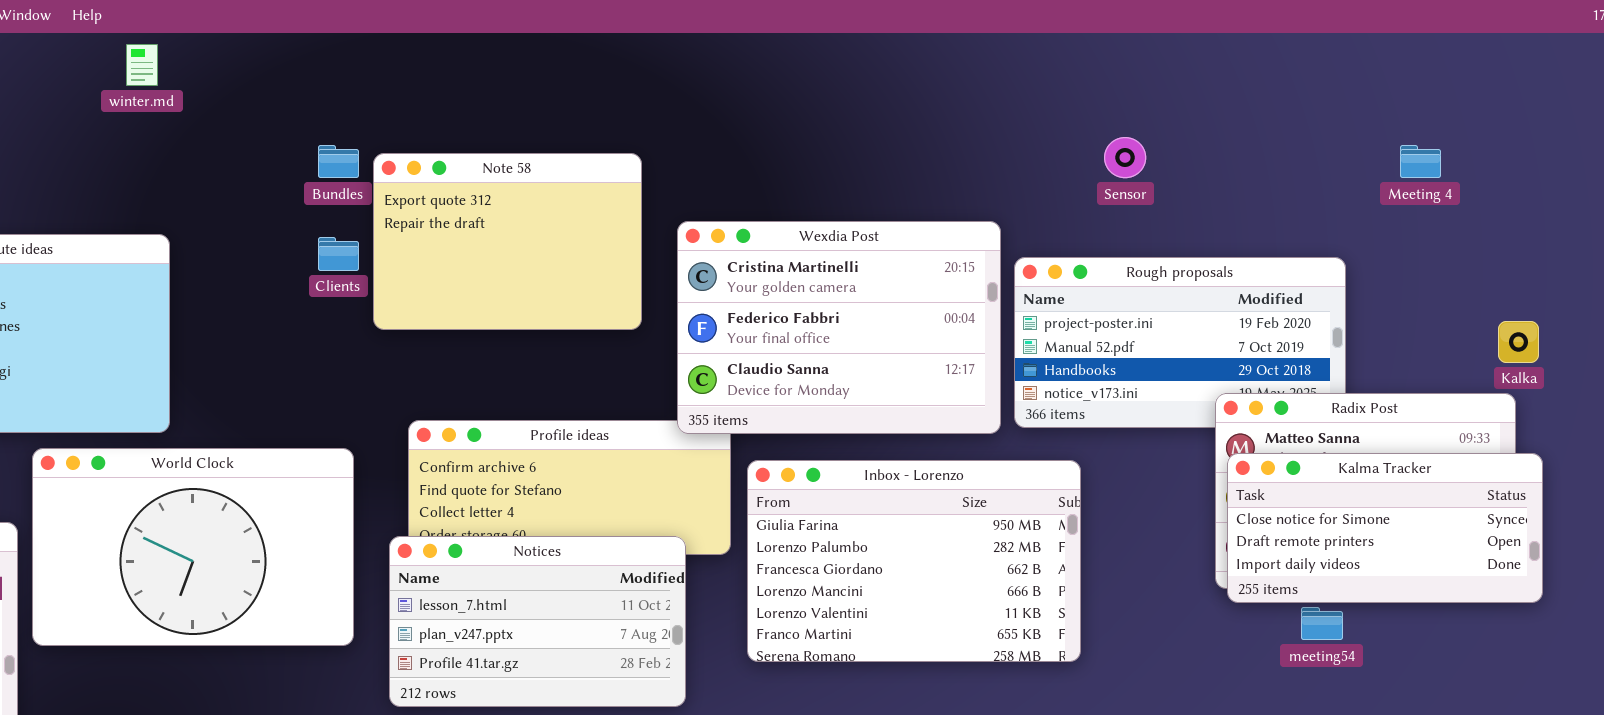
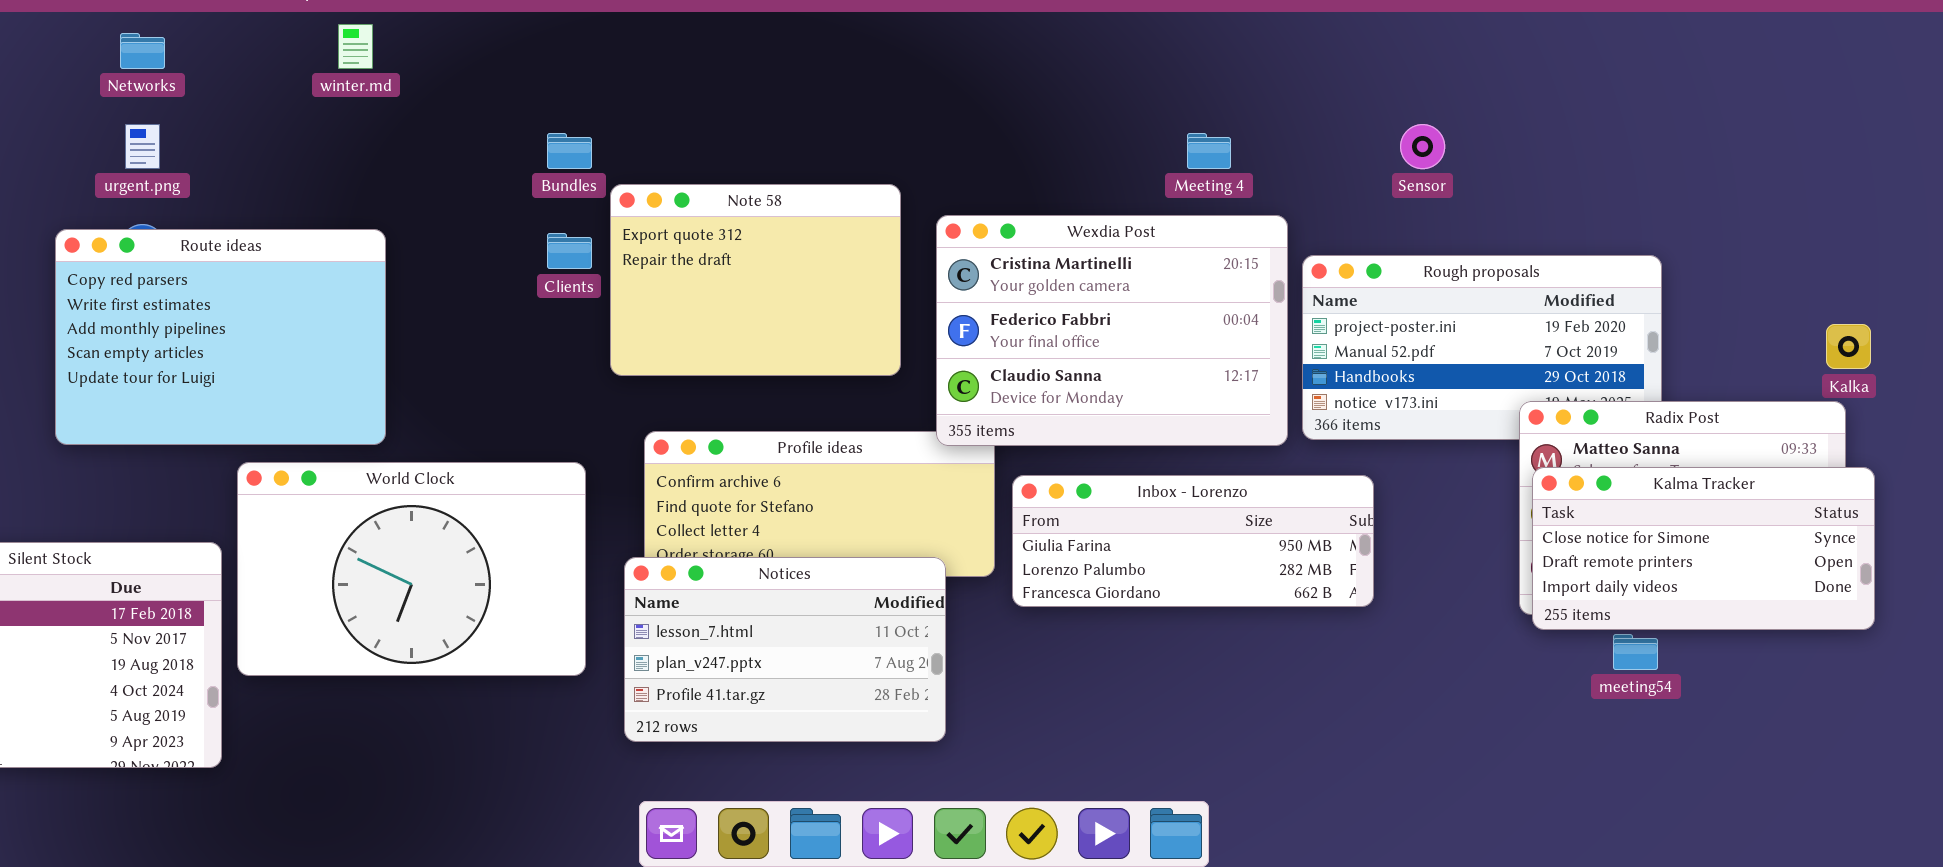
Meeting 4: [1400,145,1441,178] -> [1187,133,1231,169], moved
Note 58: [373,153,642,330] -> [610,184,901,376], moved
Inbox - Lorenzo: [747,460,1081,662] -> [1012,475,1374,607], resized

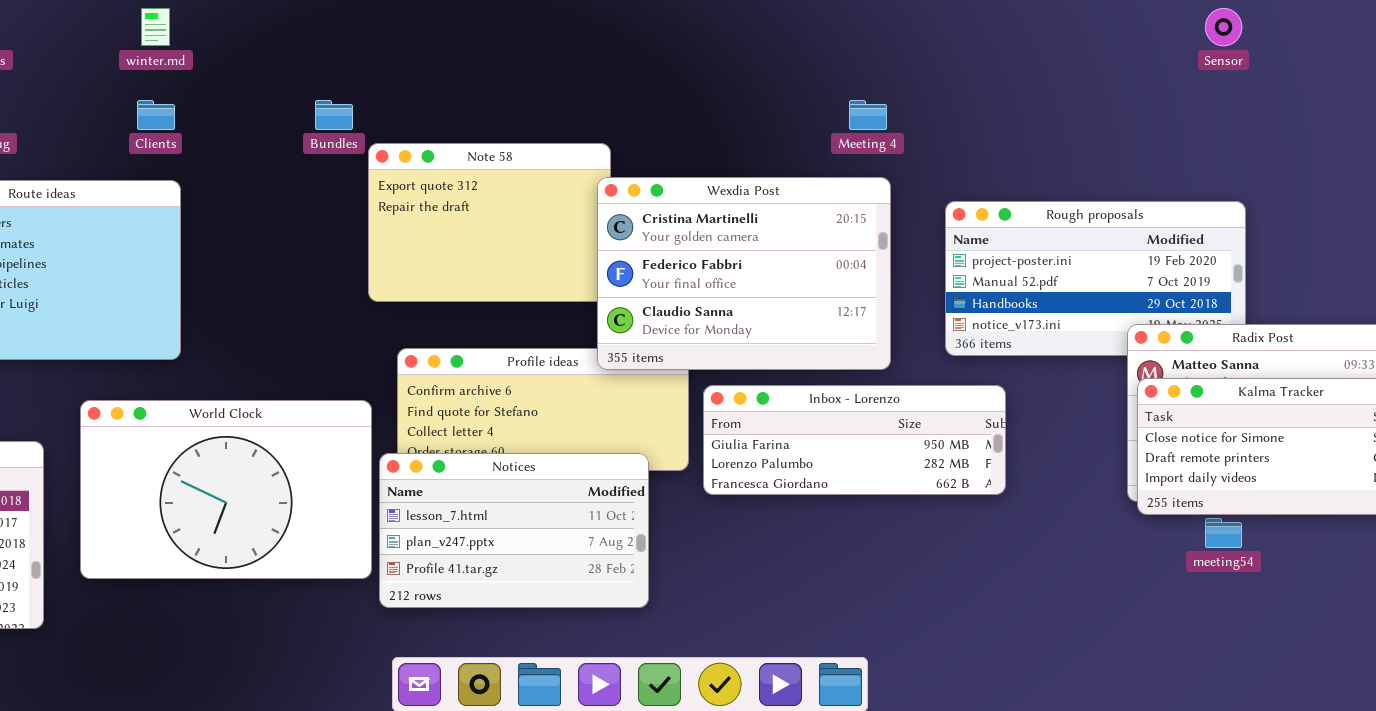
Sensor: [1400,124,1445,169] -> [1205,8,1242,46], moved
Wexdia Post: [936,215,1288,446] -> [597,177,891,370], moved
Clients: [547,233,592,269] -> [137,100,175,130], moved
World Clock: [237,462,586,676] -> [80,400,372,579], moved

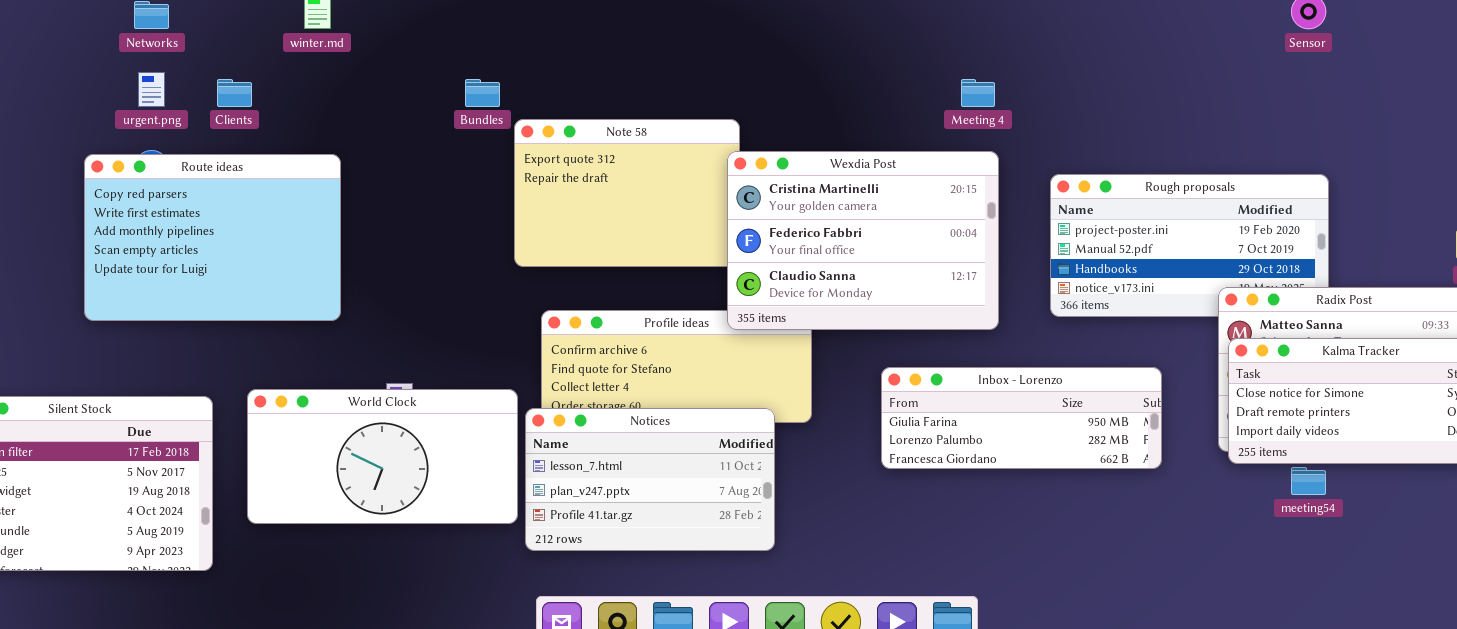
Clients: [137,100,175,130] -> [217,79,252,107], moved
Inbox - Lorenzo: [703,385,1006,495] -> [881,367,1162,469], moved
World Clock: [80,400,372,579] -> [247,389,518,524], resized

